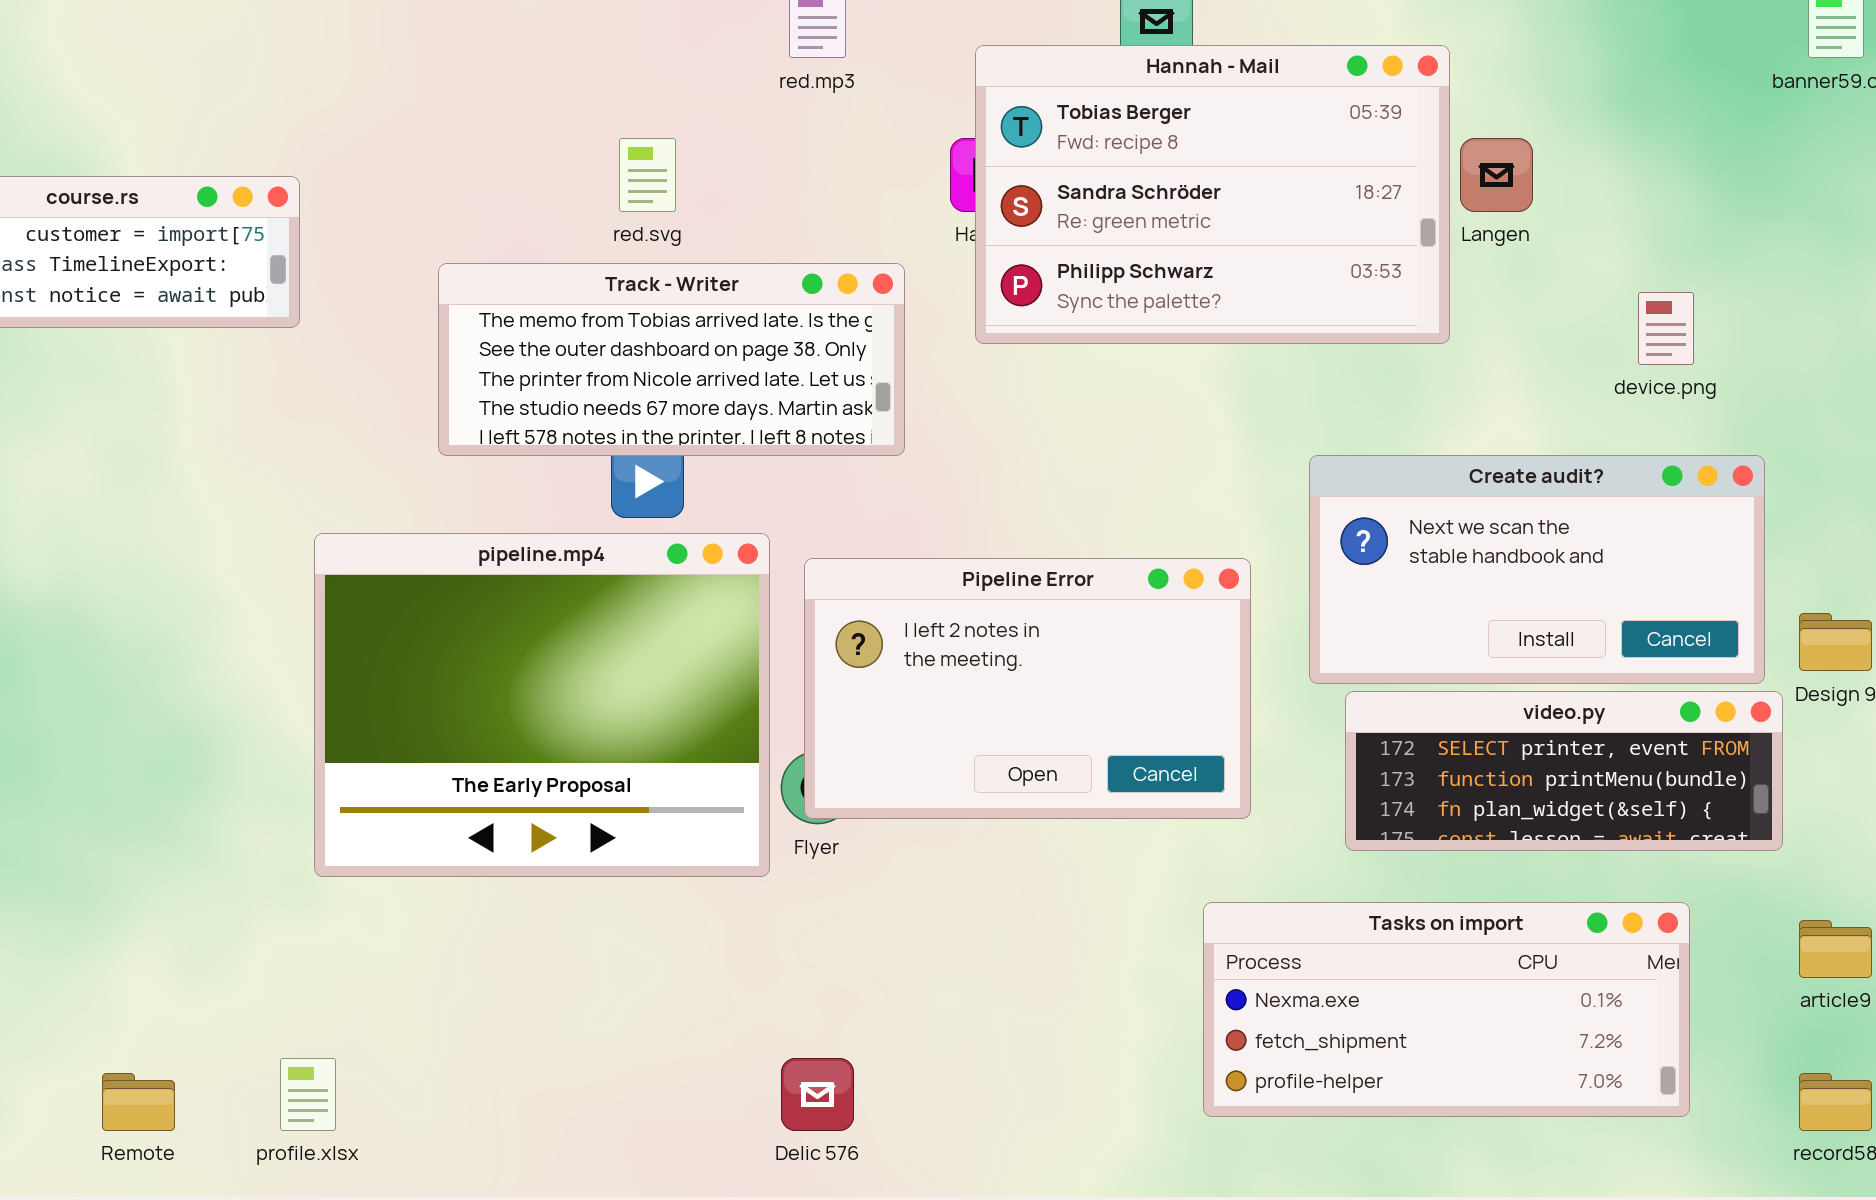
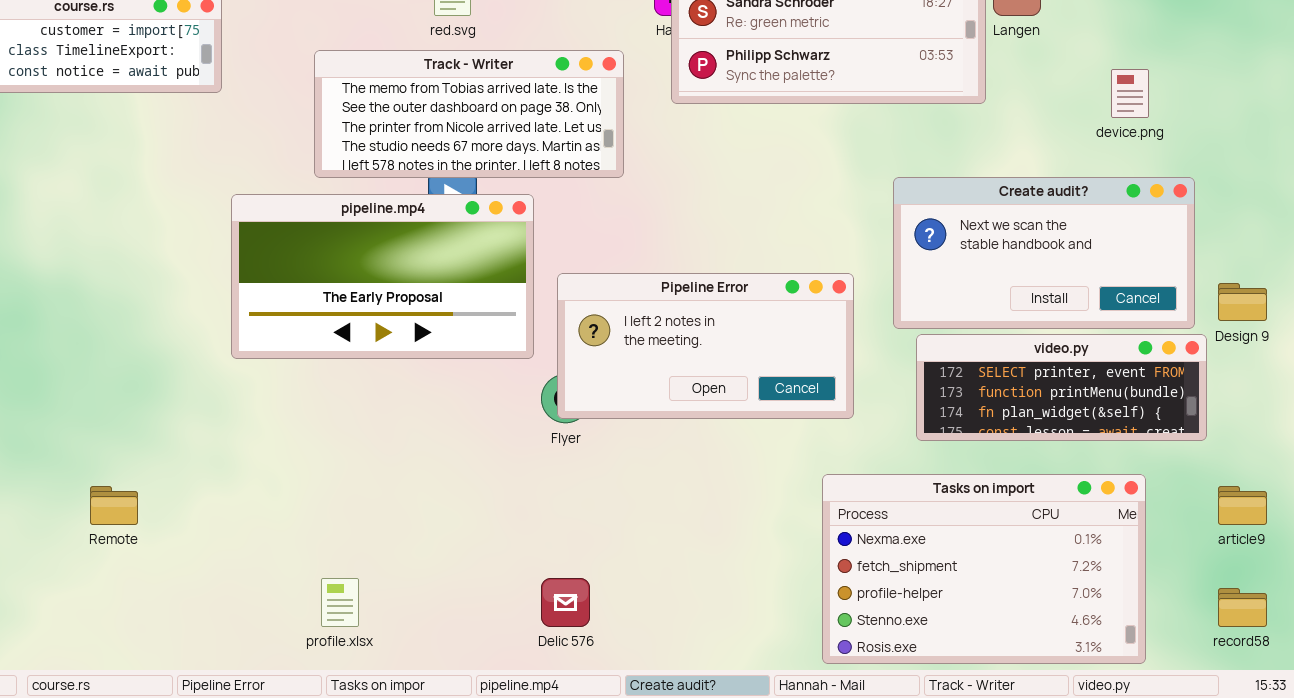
pipeline.mp4: [314,533,770,877] -> [231,194,534,359], moved, resized
Pipeline Error: [804,558,1251,819] -> [557,273,854,419], resized
Tasks on import: [1203,902,1690,1117] -> [822,474,1146,664], resized
profile.xlsx: [280,1058,336,1131] -> [321,578,359,627], moved
Remote: [102,1073,175,1131] -> [90,486,138,525], moved

